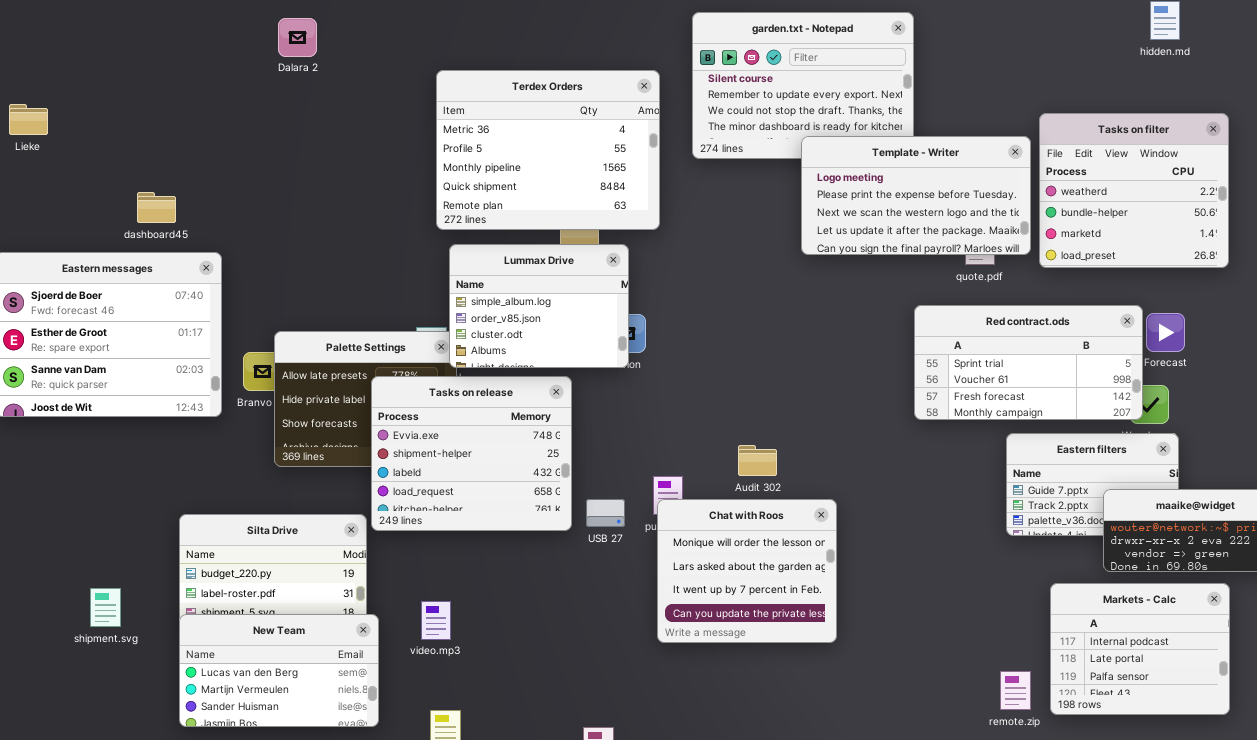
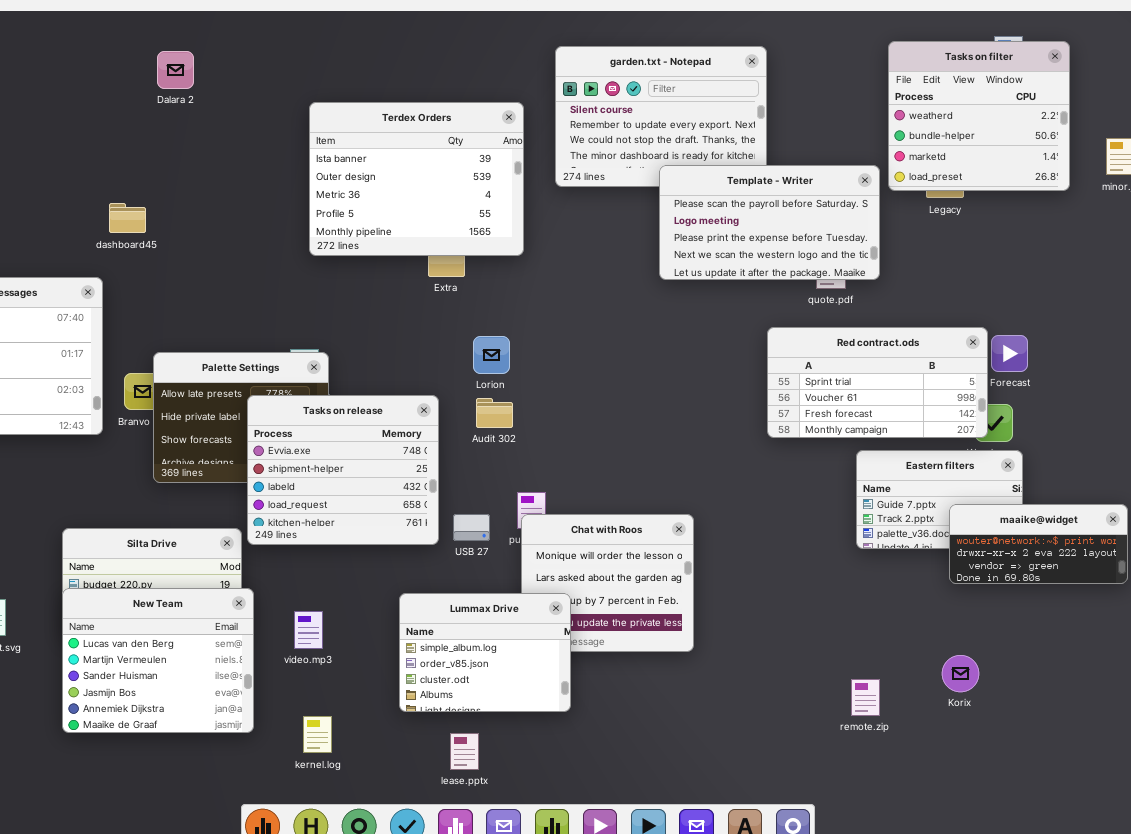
Terdex Orders: [436,70,660,230] -> [309,102,524,256], scrolled up 2 rows
Tasks on filter: [1039,113,1229,268] -> [888,41,1070,191], moved
Template - Writer: [801,136,1031,255] -> [659,165,880,280], scrolled up 1 row
dashboard45: [137,192,176,223] -> [109,203,146,233], moved
Lummax Drive: [449,244,629,368] -> [399,593,571,712], moved
Audit 302: [738,445,777,476] -> [476,398,513,428], moved
Markets - Calc: [1050,583,1230,715] -> none, closed
New Team: [179,614,379,727] -> [62,588,254,733], resized

